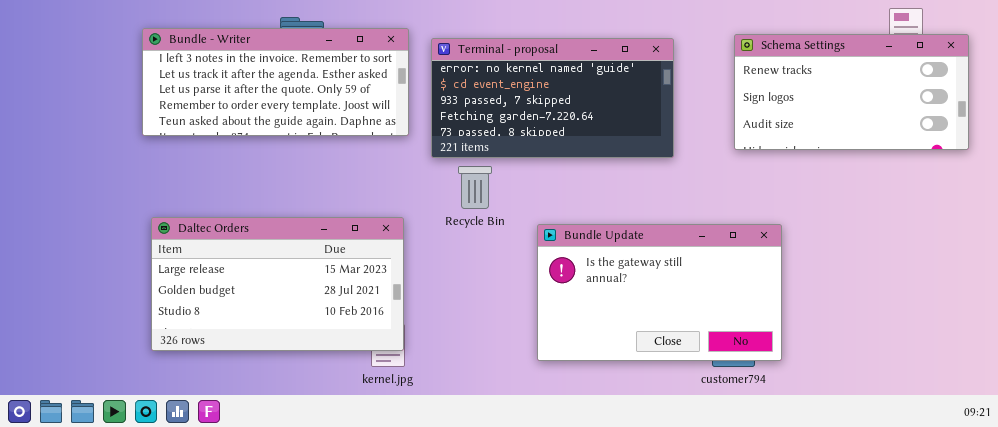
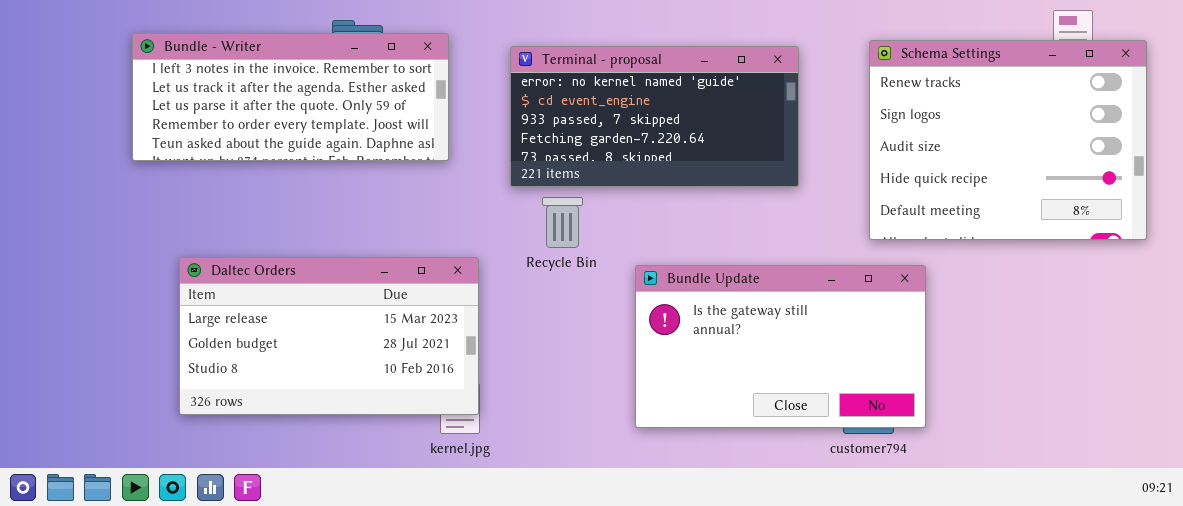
Bundle - Writer: [142,28,409,136] -> [132,33,449,161], moved
Schema Settings: [734,34,969,150] -> [869,40,1147,240], resized

